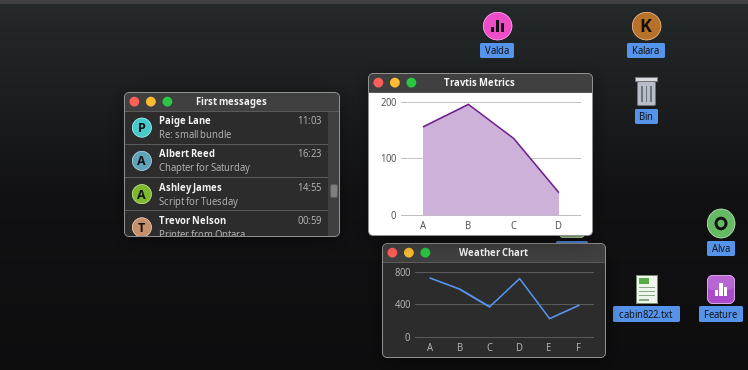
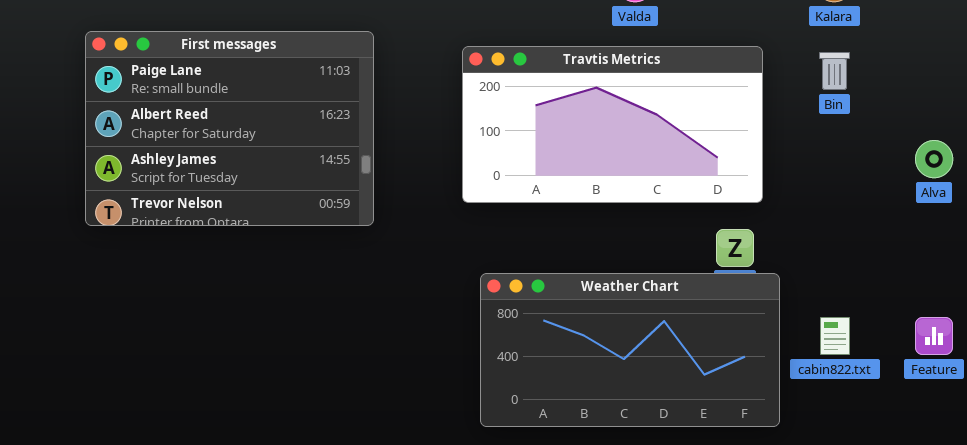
Travtis Metrics: [368,73,593,236] -> [462,46,763,203], resized
First messages: [124,92,340,237] -> [85,31,374,226], moved
Alva: [707,209,735,238] -> [915,140,953,178], moved

